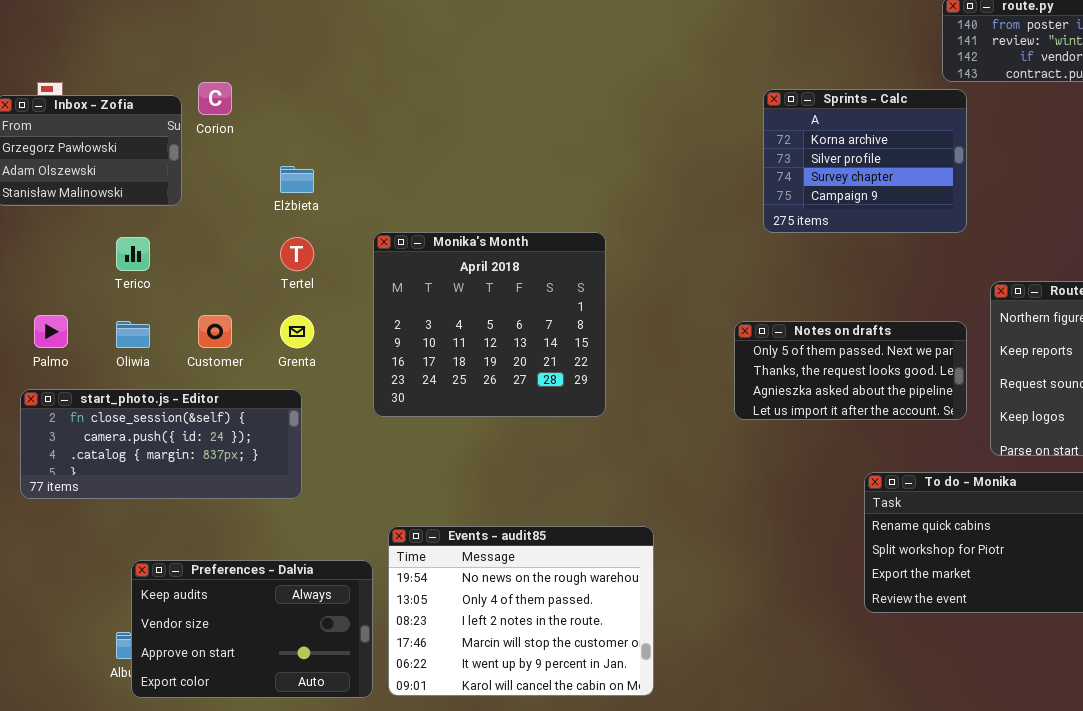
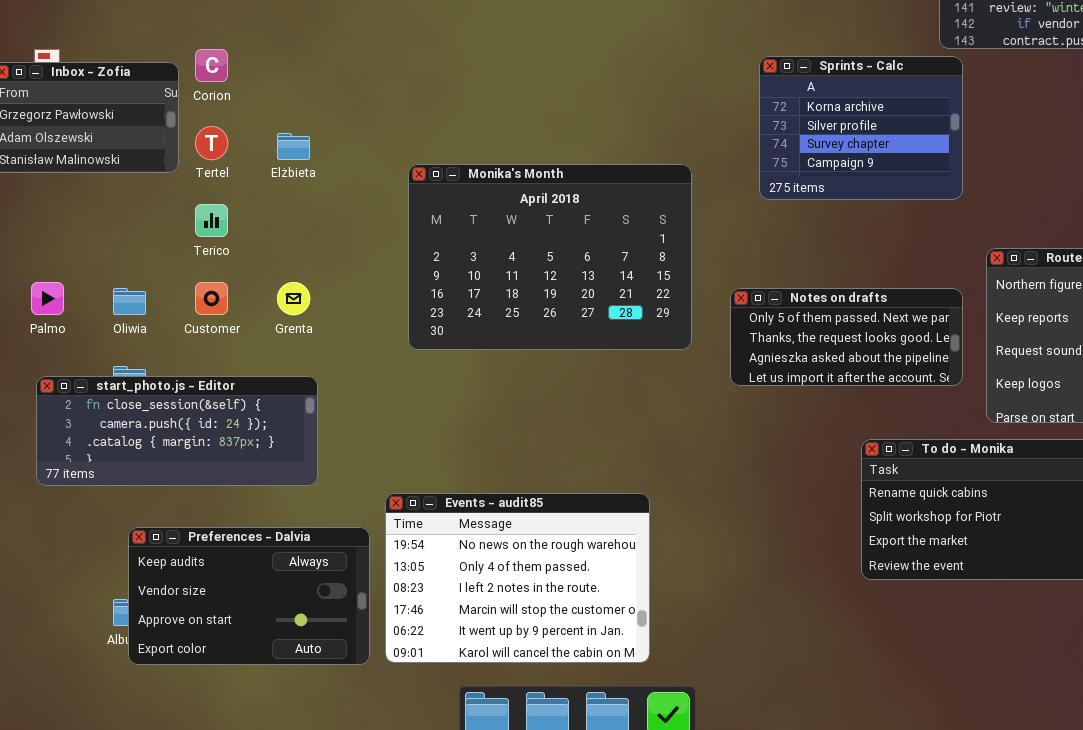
Monika's Month: [373,232,606,417] -> [408,164,692,350], moved, resized
Terico: [116,237,150,271] -> [195,204,228,237], moved
Tertel: [280,237,314,271] -> [195,126,228,160], moved
start_photo.js - Editor: [20,389,302,499] -> [36,376,318,486], moved

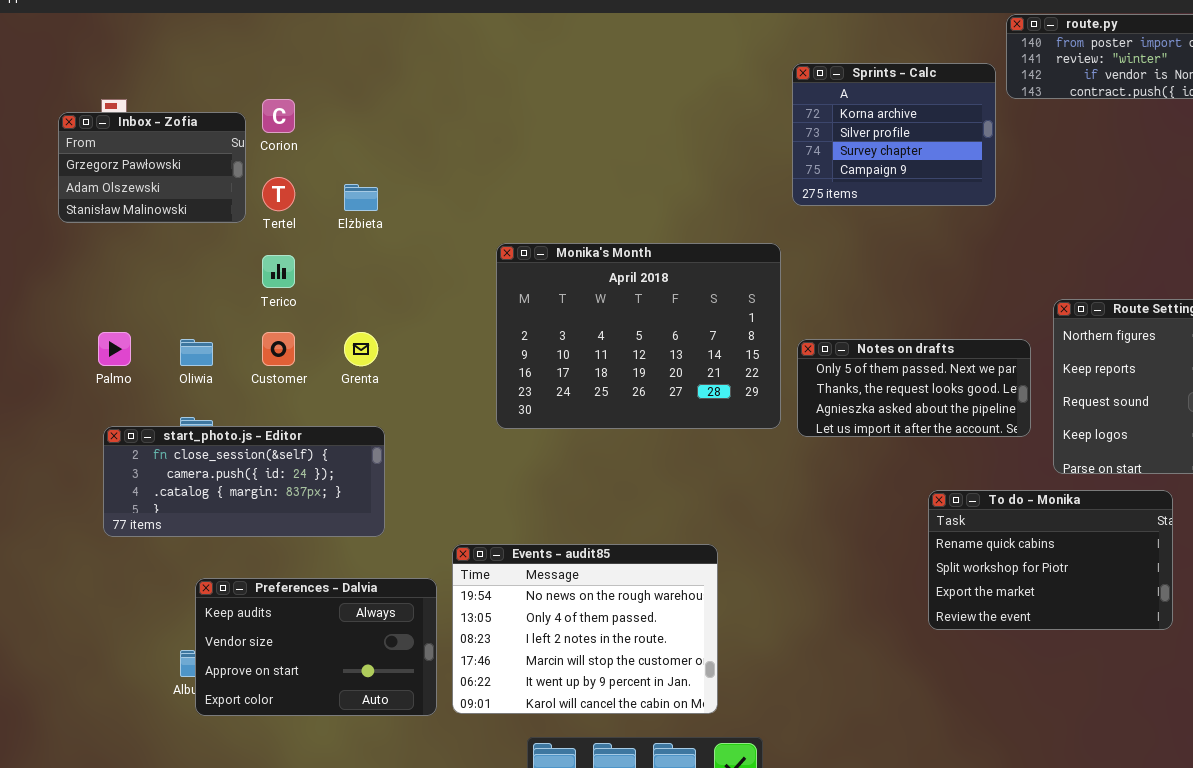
Sprints - Calc: [759,56,963,200] -> [792,63,996,206], moved
Monika's Month: [408,164,692,350] -> [496,243,781,429], moved

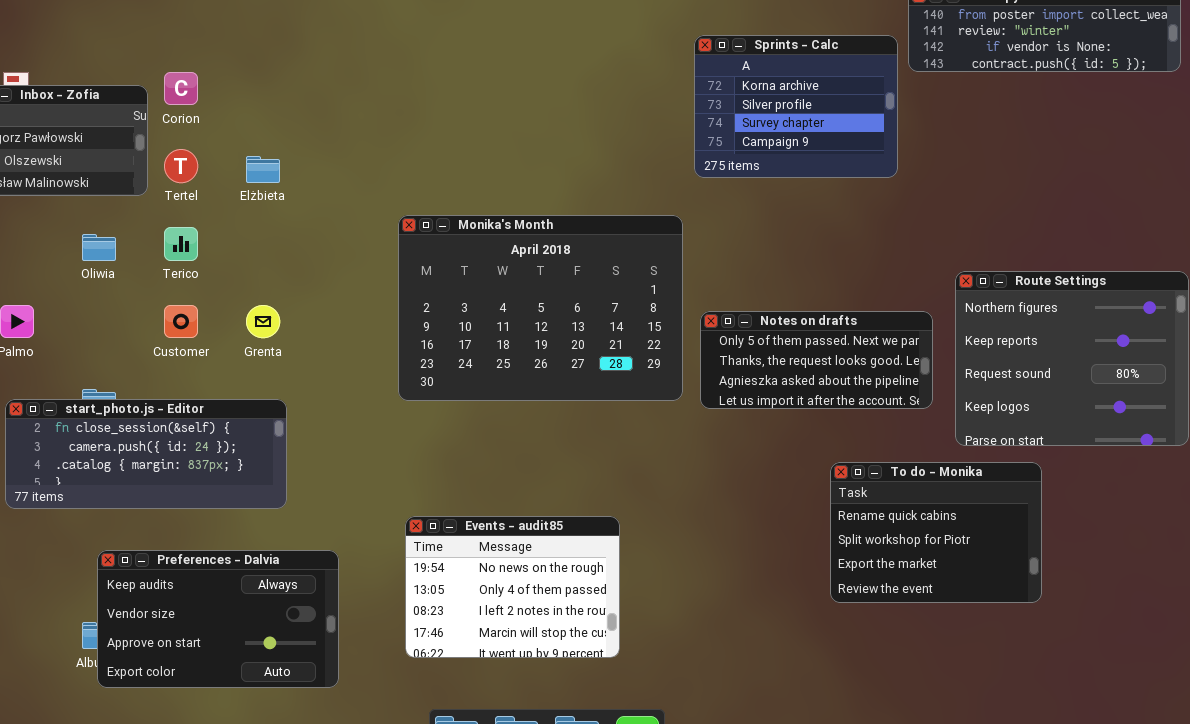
Oliwia: [180,339,213,366] -> [82,234,116,261], moved
To do - Monika: [928,490,1173,630] -> [830,462,1042,603], resized
Events - audit85: [452,544,718,714] -> [405,516,620,658], resized

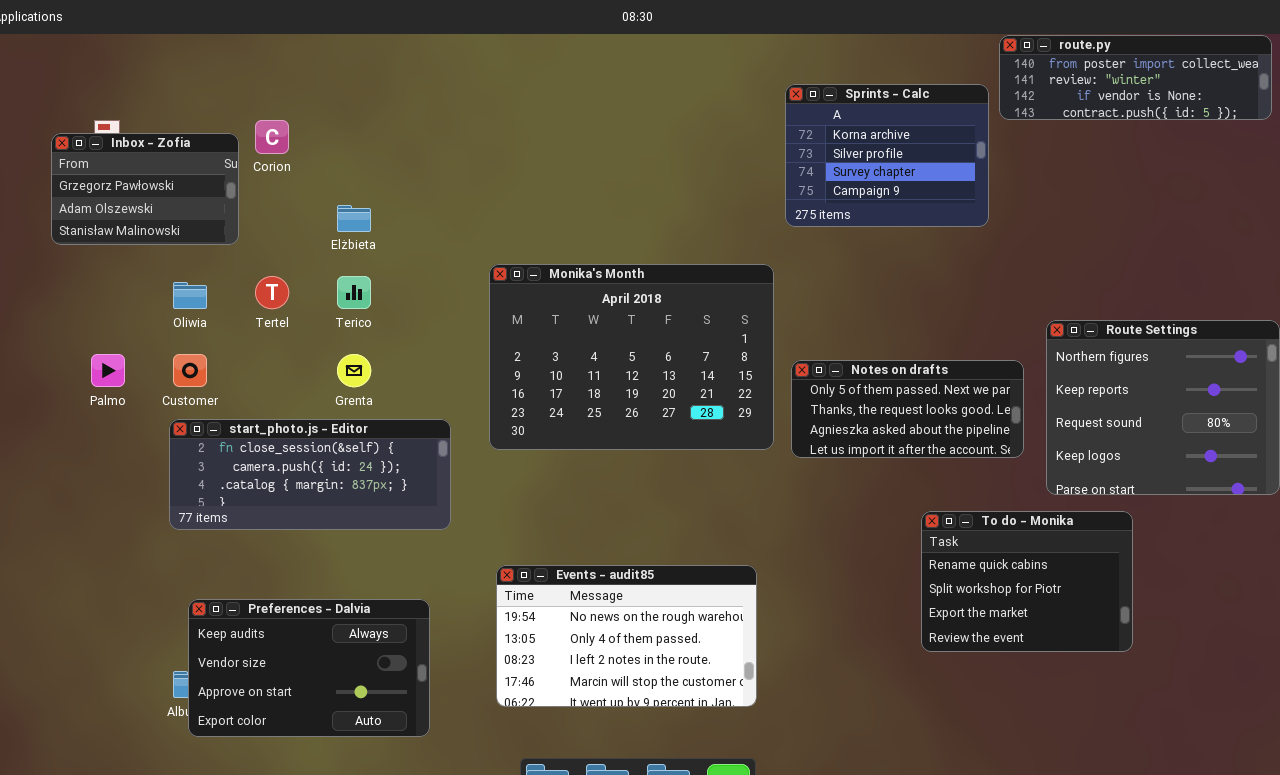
Tertel: [164,149,198,183] -> [255,276,289,309], moved
Terico: [164,227,198,261] -> [337,276,371,309], moved
Customer: [164,305,198,338] -> [173,354,207,387], moved
start_photo.js - Editor: [5,399,287,509] -> [169,419,451,530], moved
Events - audit85: [405,516,620,658] -> [496,565,757,707], resized

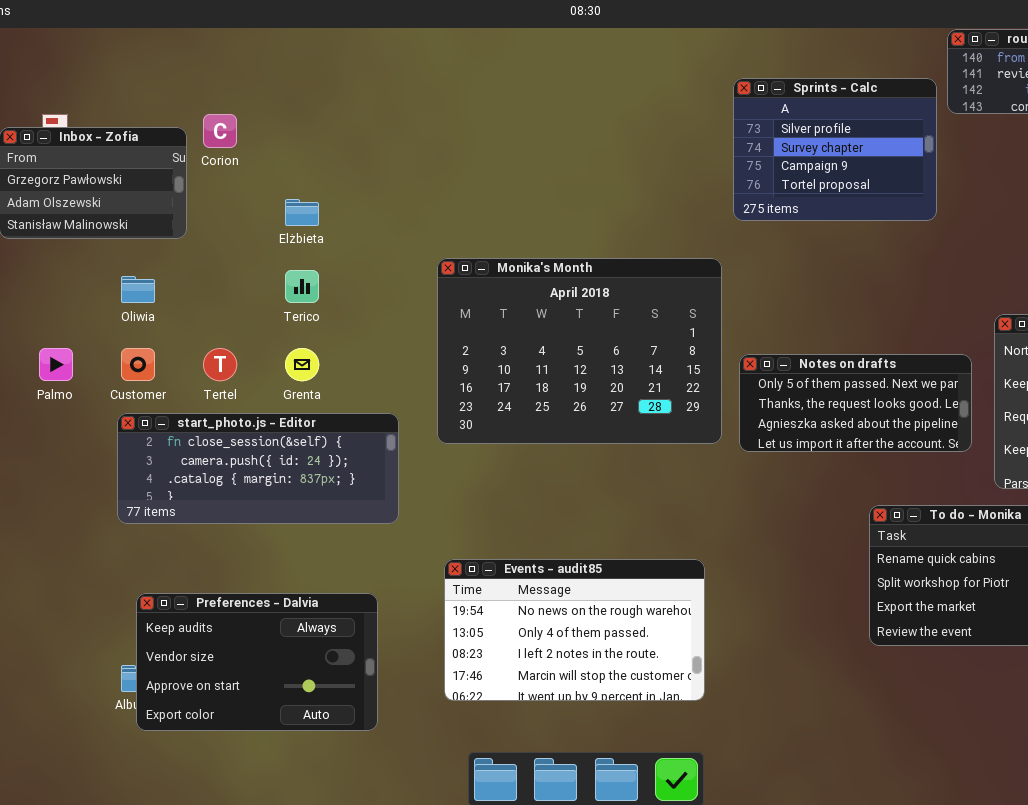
Sprints - Calc: [785,84,989,227] -> [733,78,937,221], scrolled down 1 row
Tertel: [255,276,289,309] -> [203,348,237,381], moved

